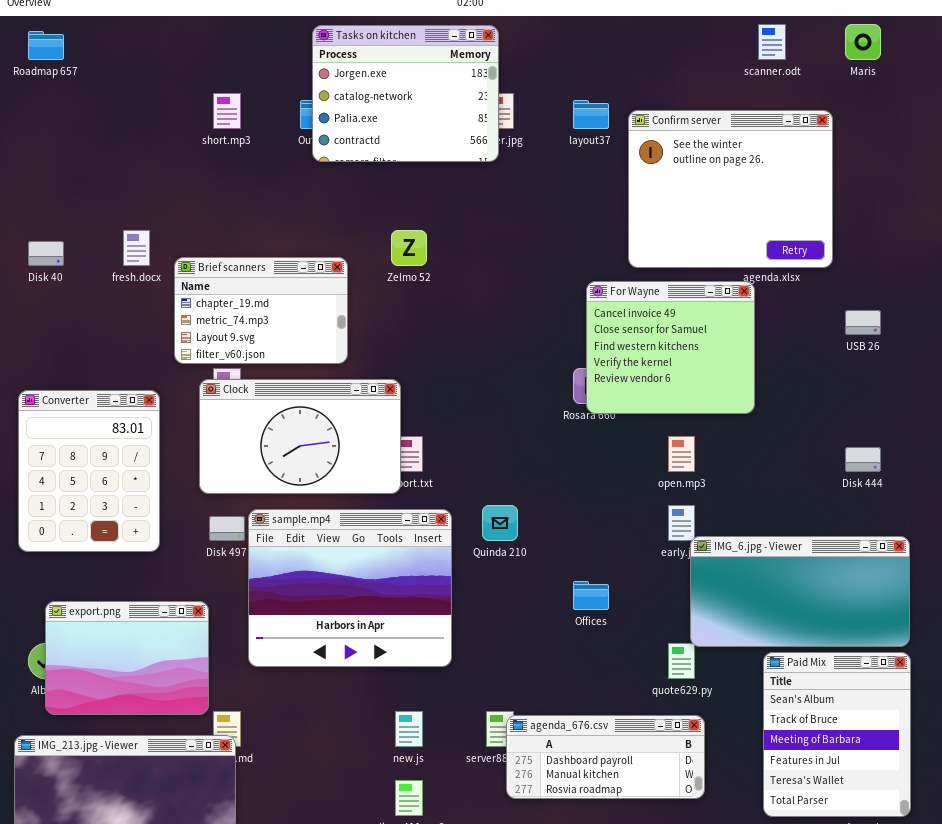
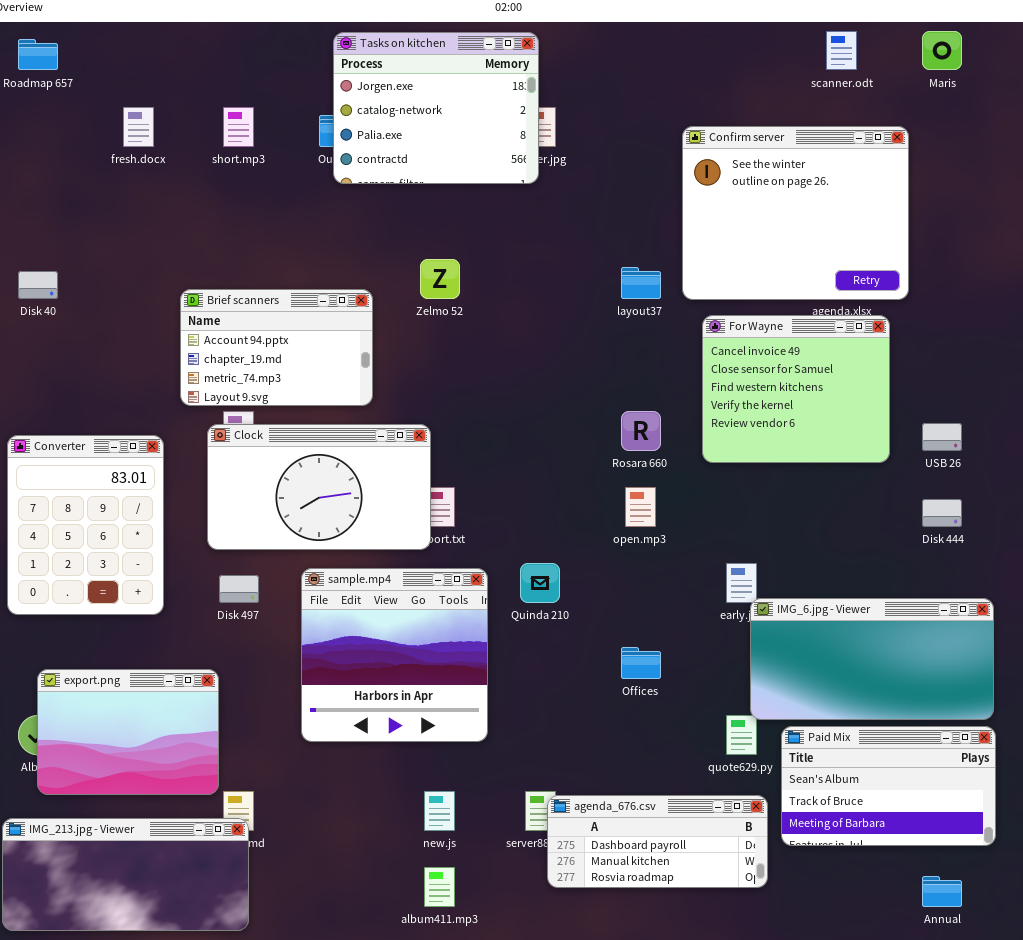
layout37: [573,100,609,129] -> [621,267,661,299], moved
fresh.docx: [123,230,150,266] -> [123,107,154,147], moved
Brief scanners: [174,257,348,364] -> [180,289,373,406], scrolled up 1 row
For Wayne: [586,281,755,414] -> [702,315,890,463], moved
USB 26: [845,310,881,335] -> [922,423,962,451], moved
open.mp3: [668,436,695,472] -> [625,487,656,527], moved
sample.mp4: [248,509,452,667] -> [301,568,488,742], resized
Paid Mix: [763,652,911,817] -> [781,726,996,846], resized

